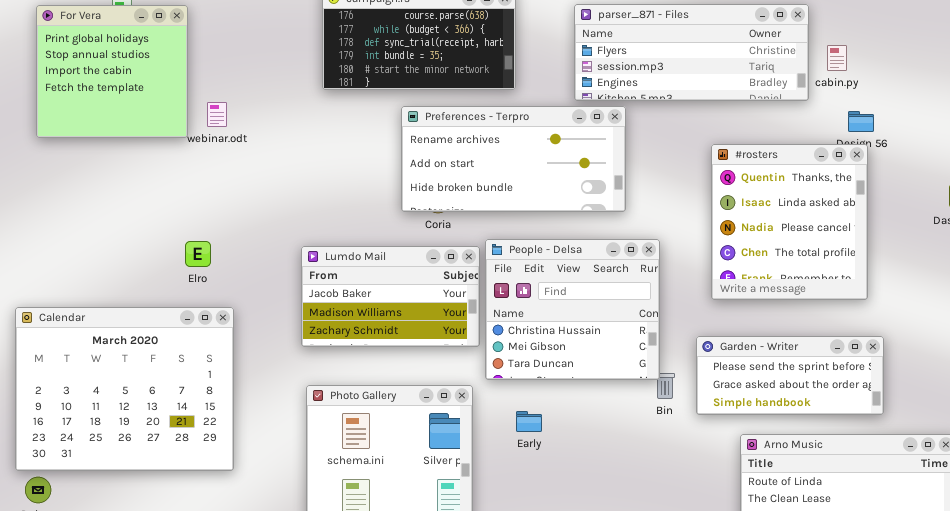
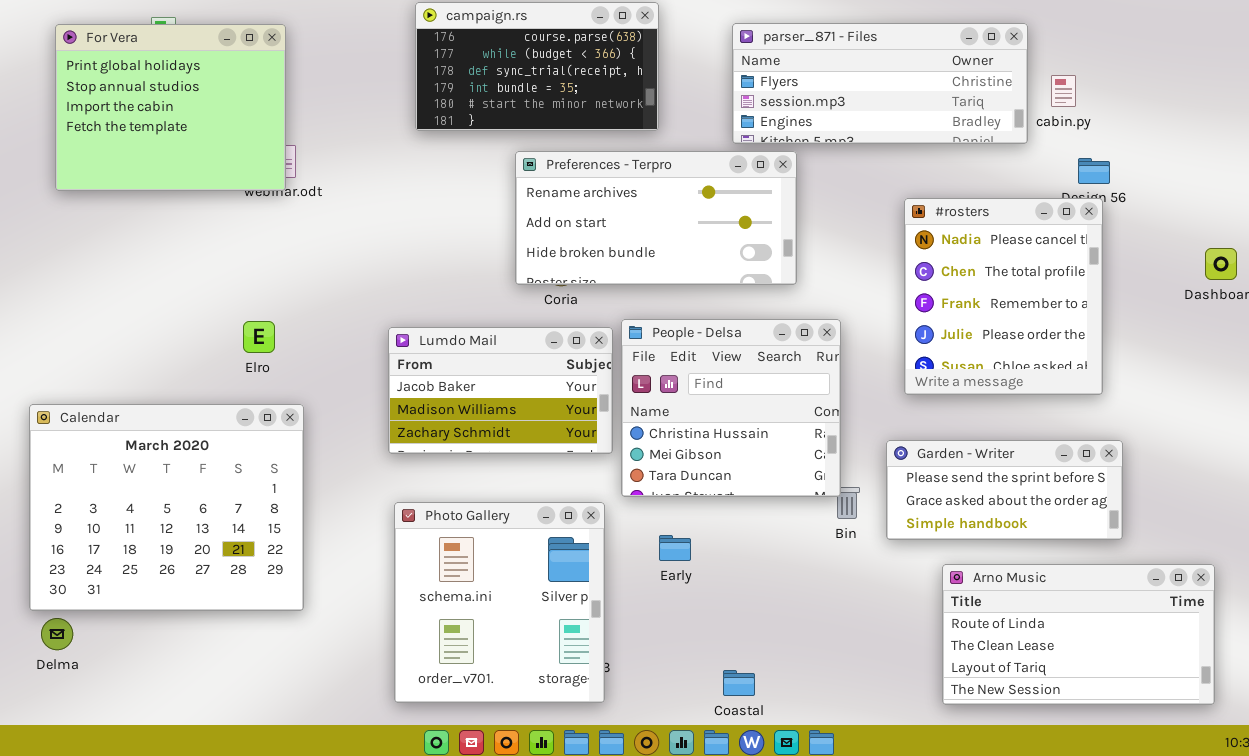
For Vera: [36,5,188,138] -> [55,24,286,191], resized
#rosters: [711,144,868,300] -> [904,198,1103,395], scrolled down 2 rows

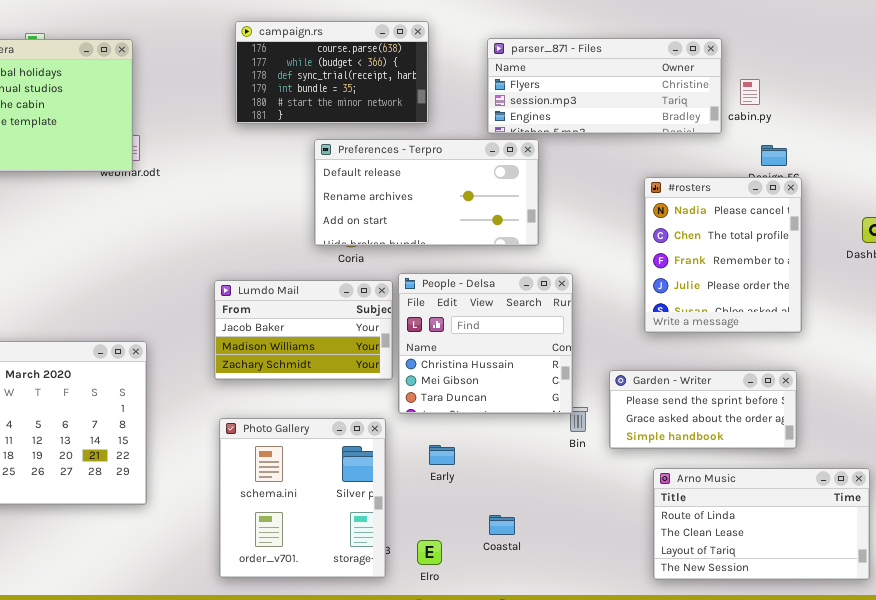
Preferences - Terpro: [515,151,797,285] -> [314,139,539,246], scrolled up 1 row
#rosters: [904,198,1103,395] -> [644,177,802,333], moved
Elro: [243,321,275,353] -> [417,540,442,565], moved
Coastal: [723,670,755,696] -> [489,515,515,535], moved

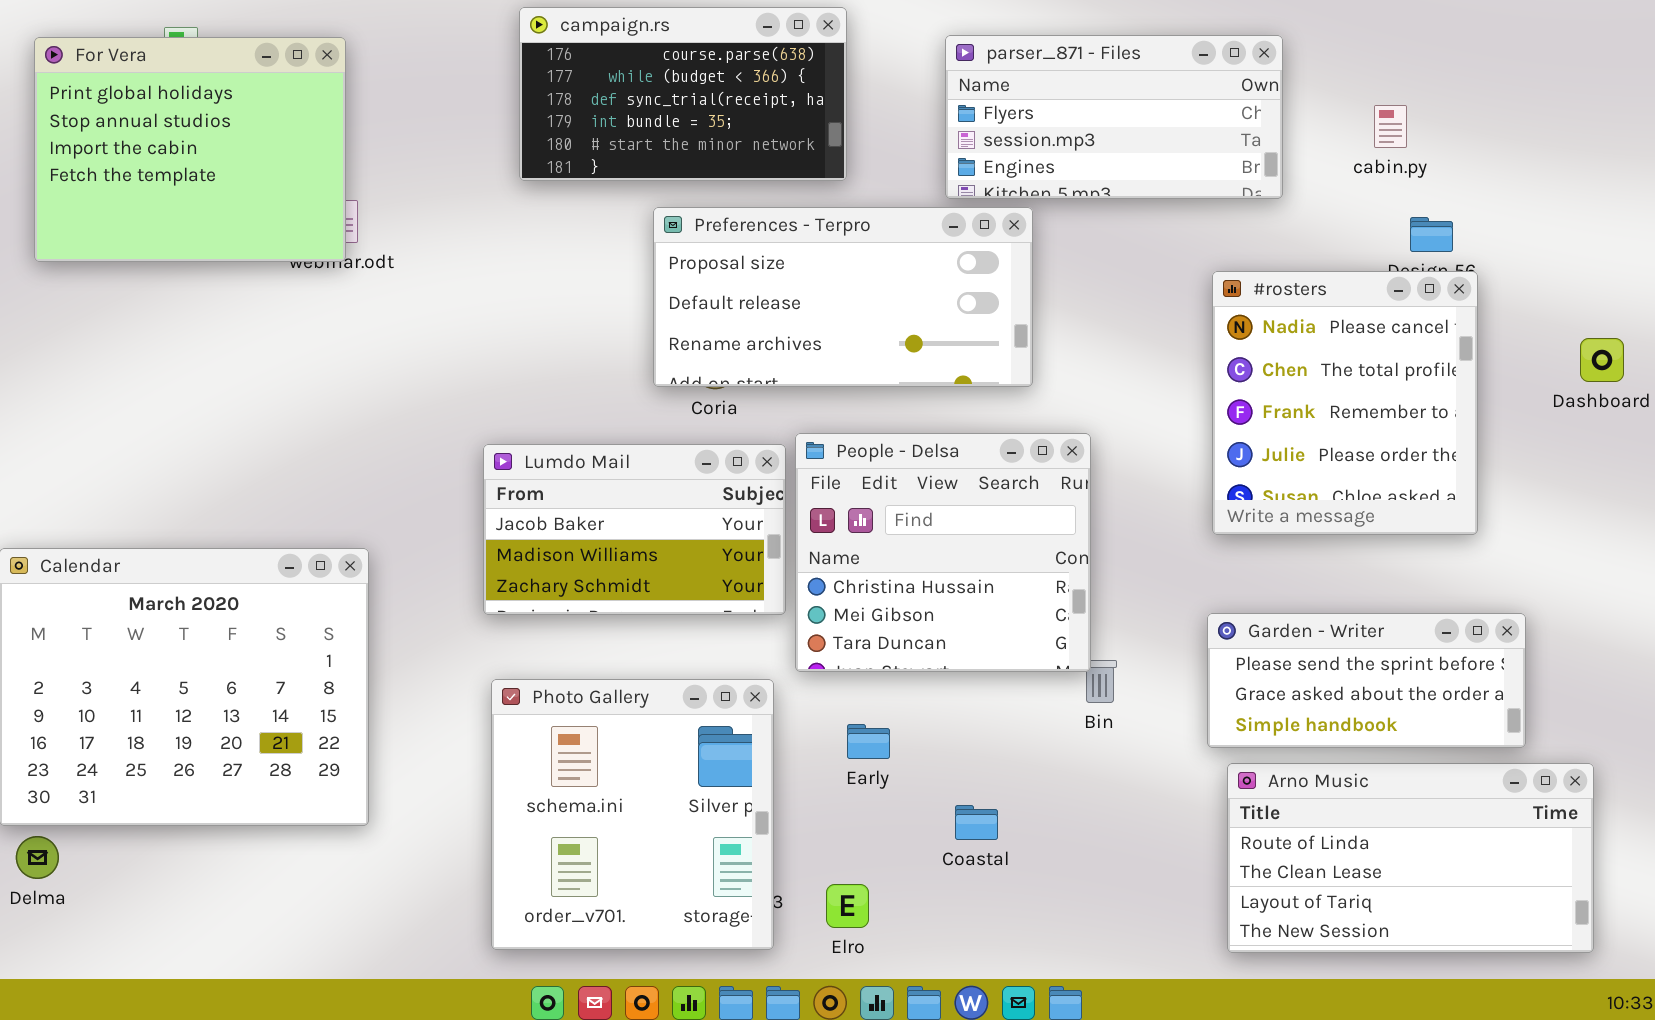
parser_871 - Files: [487,38,722,134] -> [945,35,1283,199], resized
Preferences - Terpro: [314,139,539,246] -> [653,207,1033,387], scrolled up 1 row
Garden - Writer: [609,370,797,449] -> [1207,613,1526,748], moved
Coastal: [489,515,515,535] -> [955,805,998,840], moved

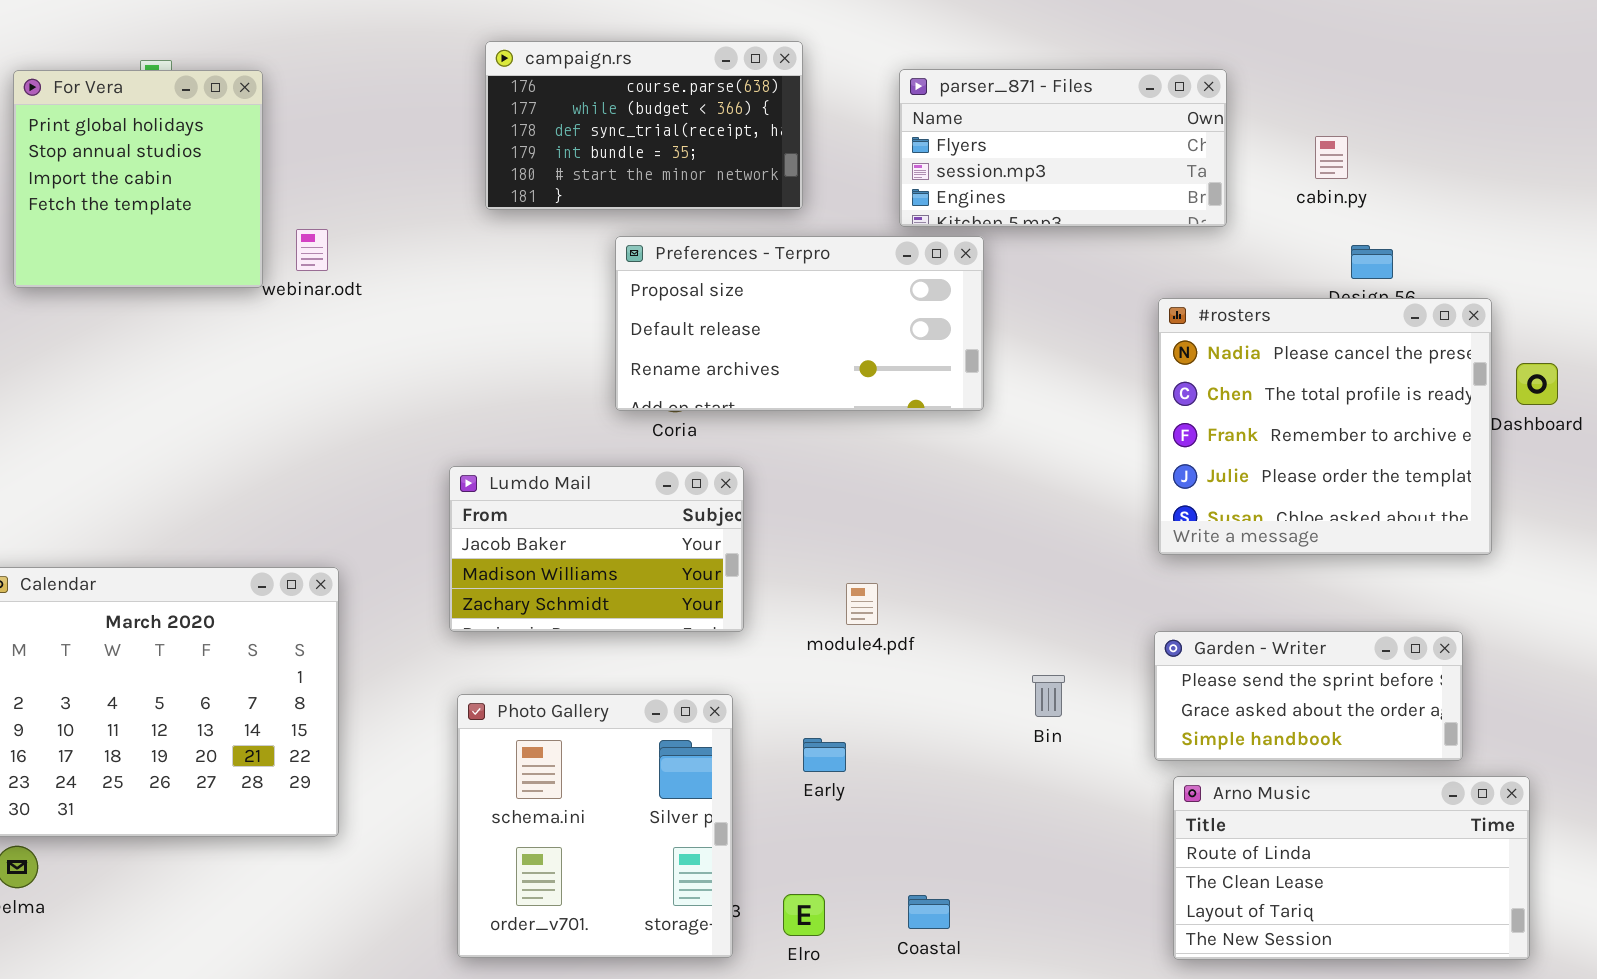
For Vera: [34,37,346,262] -> [13,70,263,288], resized
#rosters: [1212,271,1478,535] -> [1158,298,1492,555], resized
People - Delsa: [795,433,1091,672] -> none, closed
Coastal: [955,805,998,840] -> [908,895,950,929], moved

